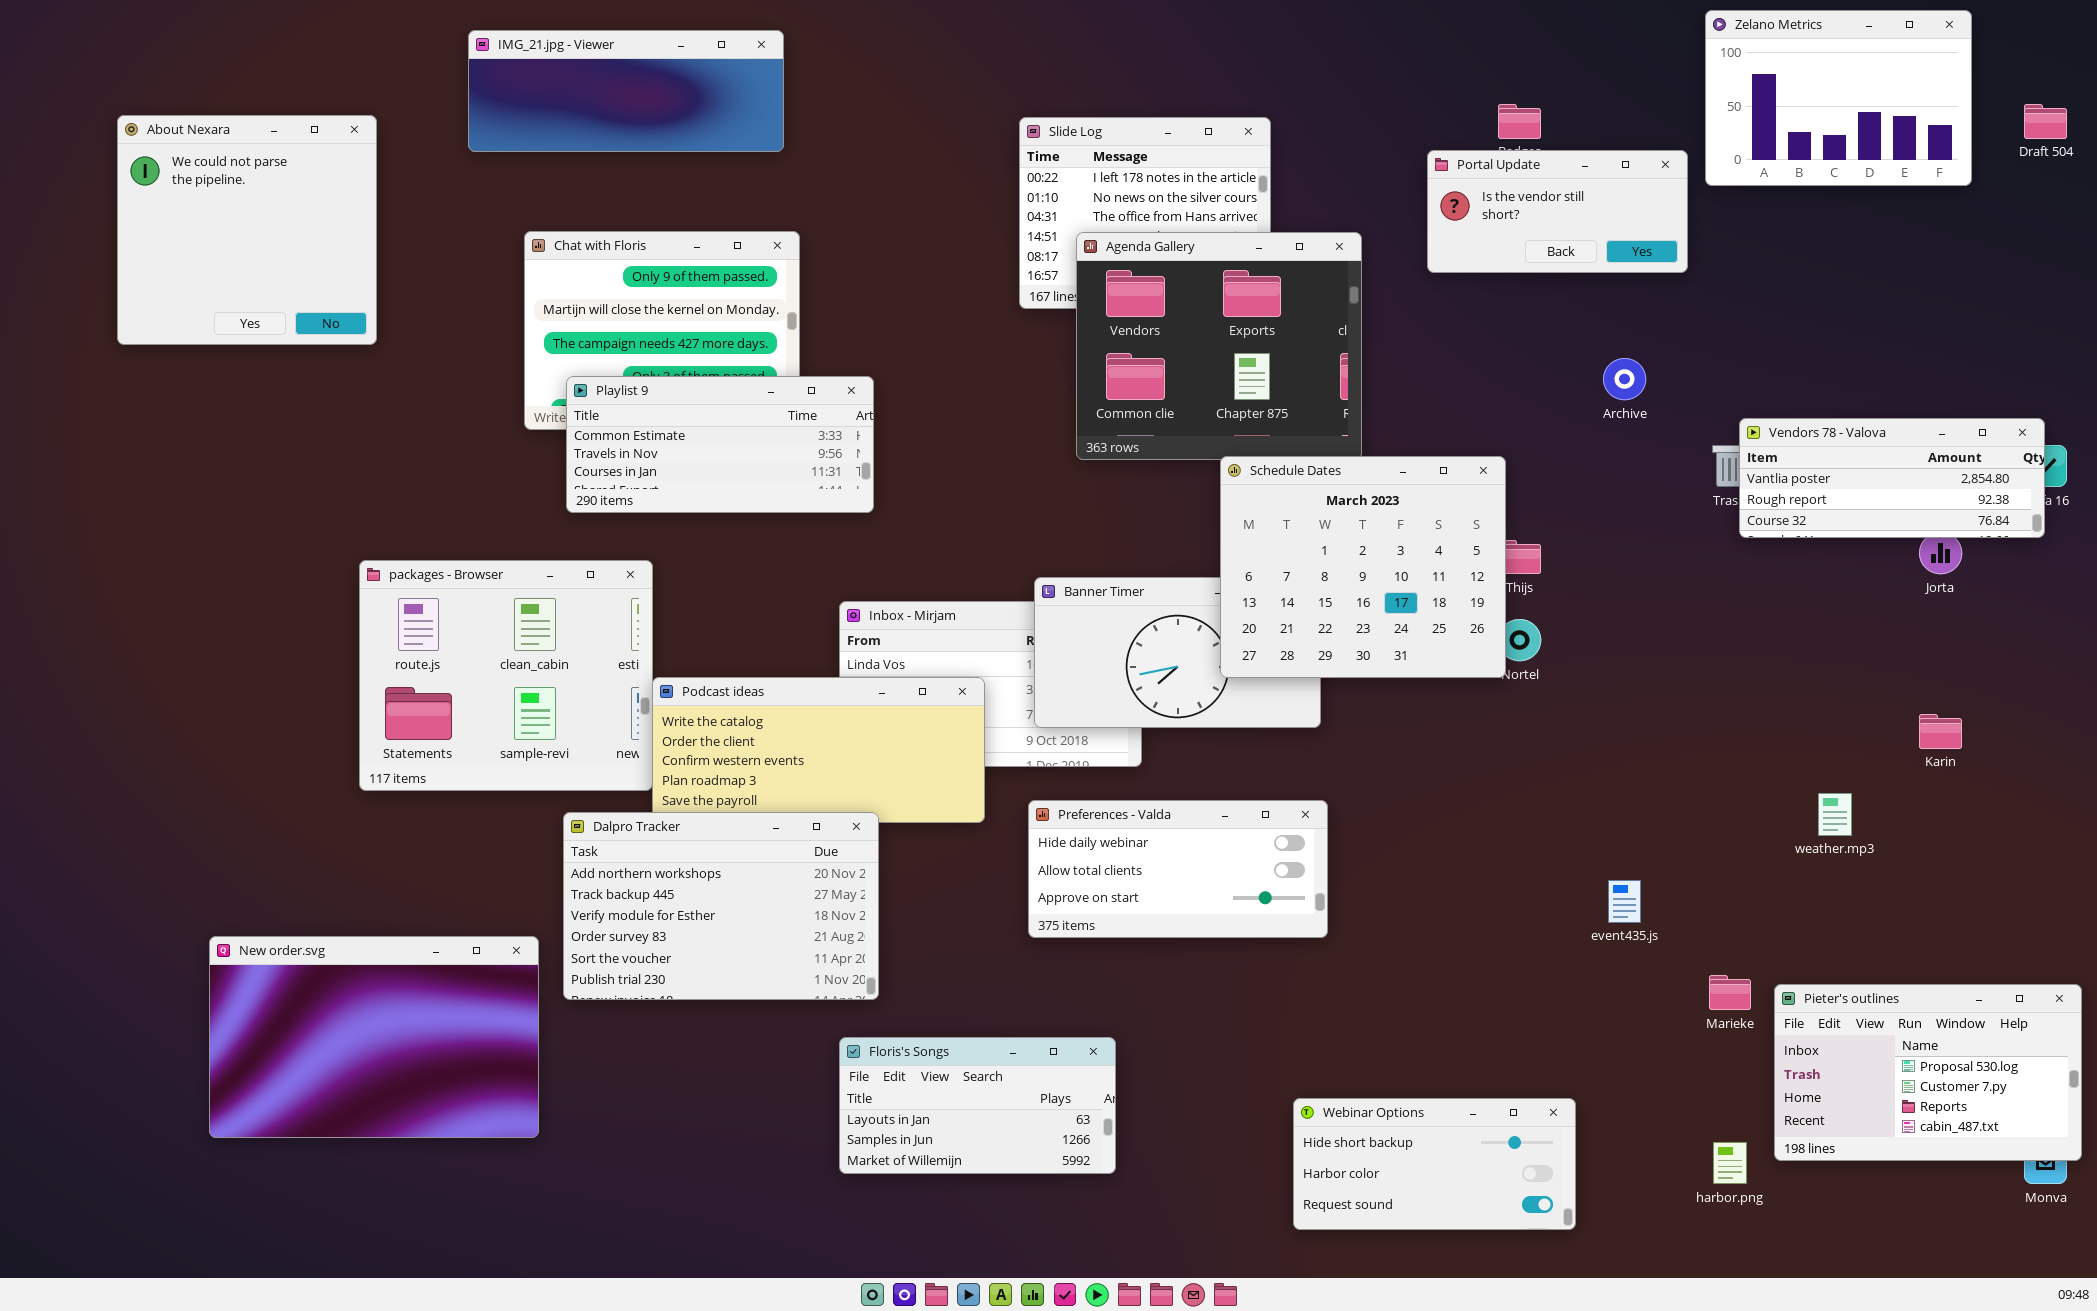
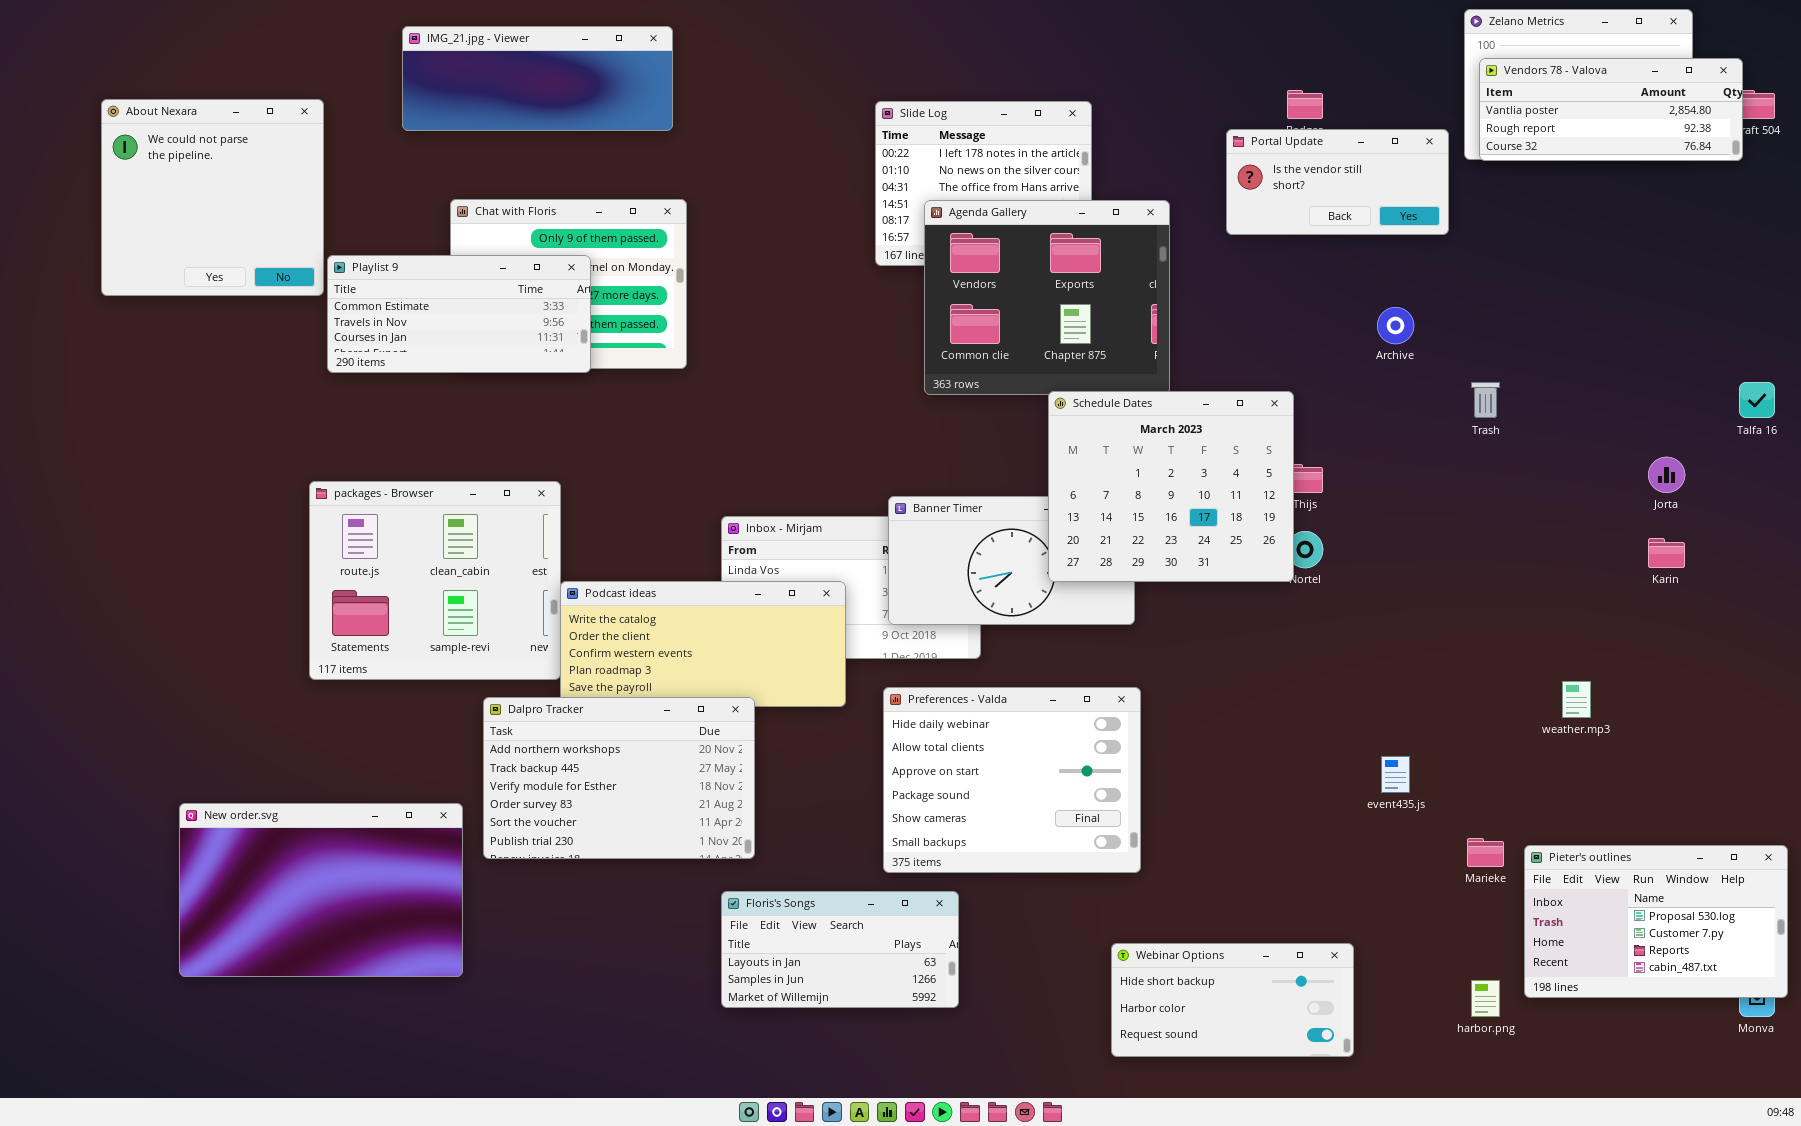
Playlist 9: [566,376,874,513] -> [327,255,591,373], moved
Vendors 78 - Valova: [1739,418,2045,538] -> [1479,58,1743,161], moved
Karin: [1919,714,1962,749] -> [1648,538,1685,568], moved
Preferences - Valda: [1028,800,1328,938] -> [883,687,1141,873], resized

